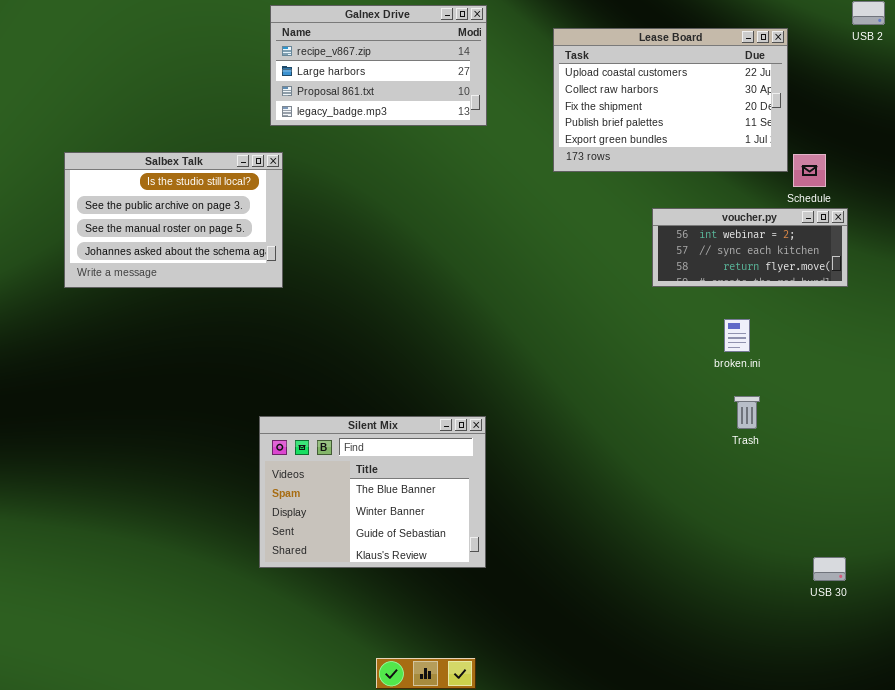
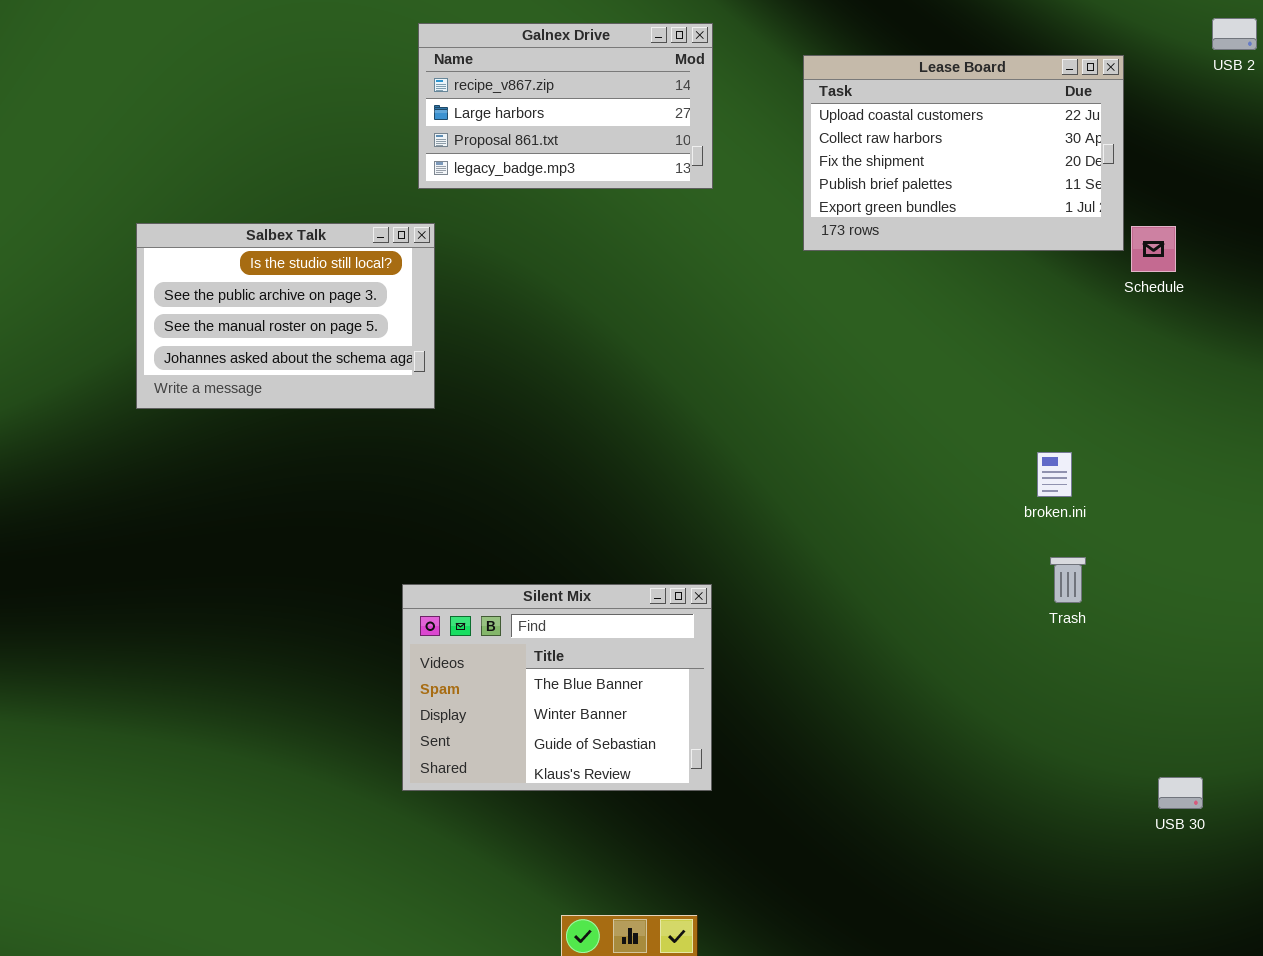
voucher.py: [652,208,848,287] -> none, closed

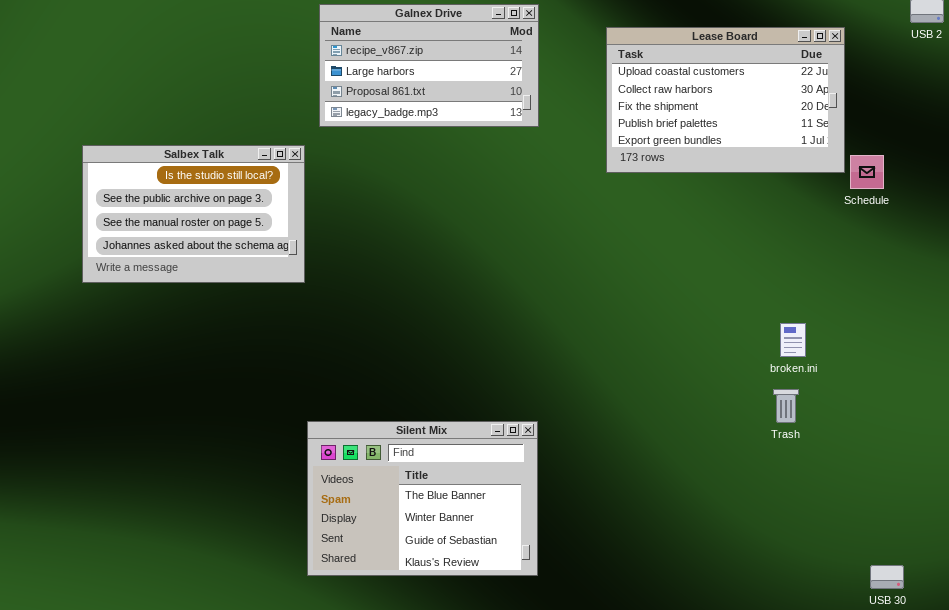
Salbex Talk: [136,223,435,409] -> [82,145,305,283], moved
Trash: [1050,557,1086,603] -> [773,389,799,423], moved

